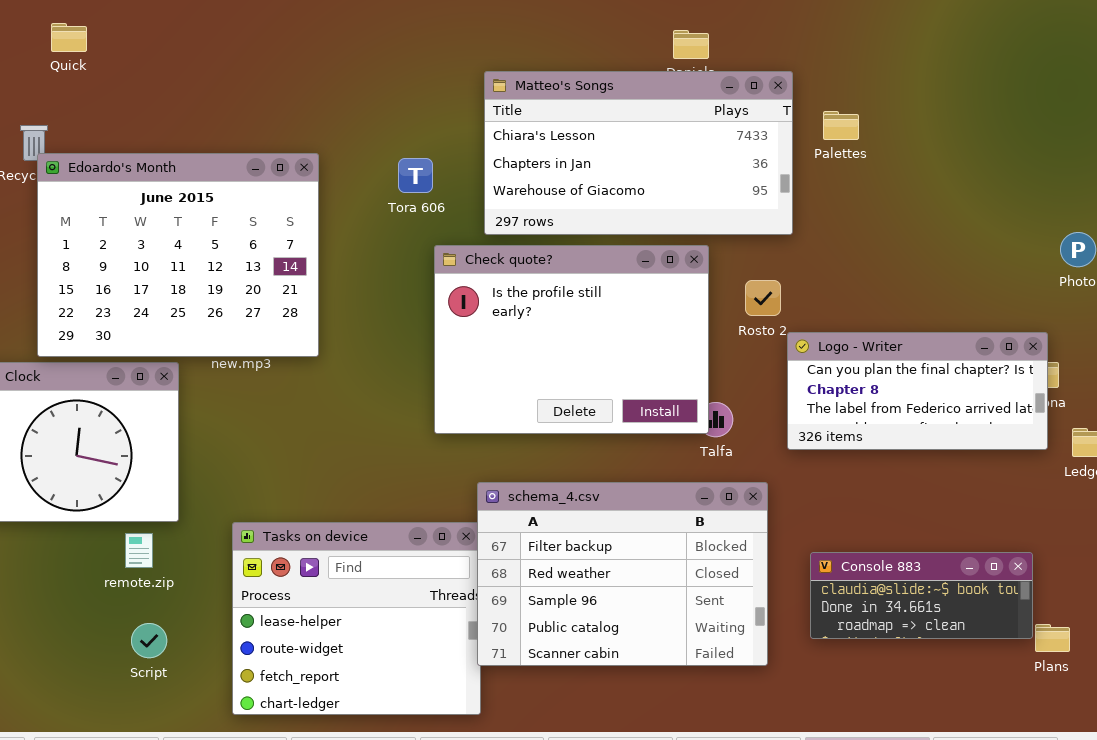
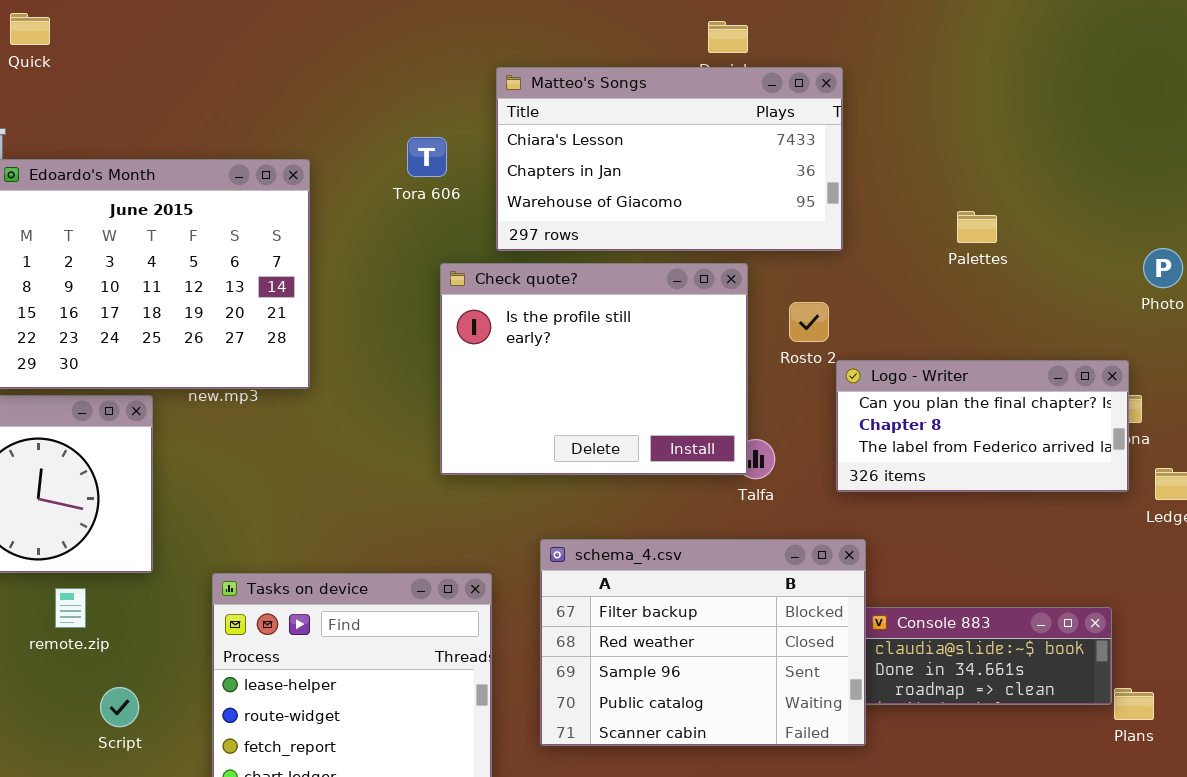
Palettes: [823,111,859,140] -> [957,211,997,243], moved
Tora 606: [398,158,433,193] -> [407,137,447,177], moved
schema_4.csv: [477,482,768,666] -> [540,539,866,746], moved
remote.zip: [125,533,153,568] -> [55,588,86,628], moved

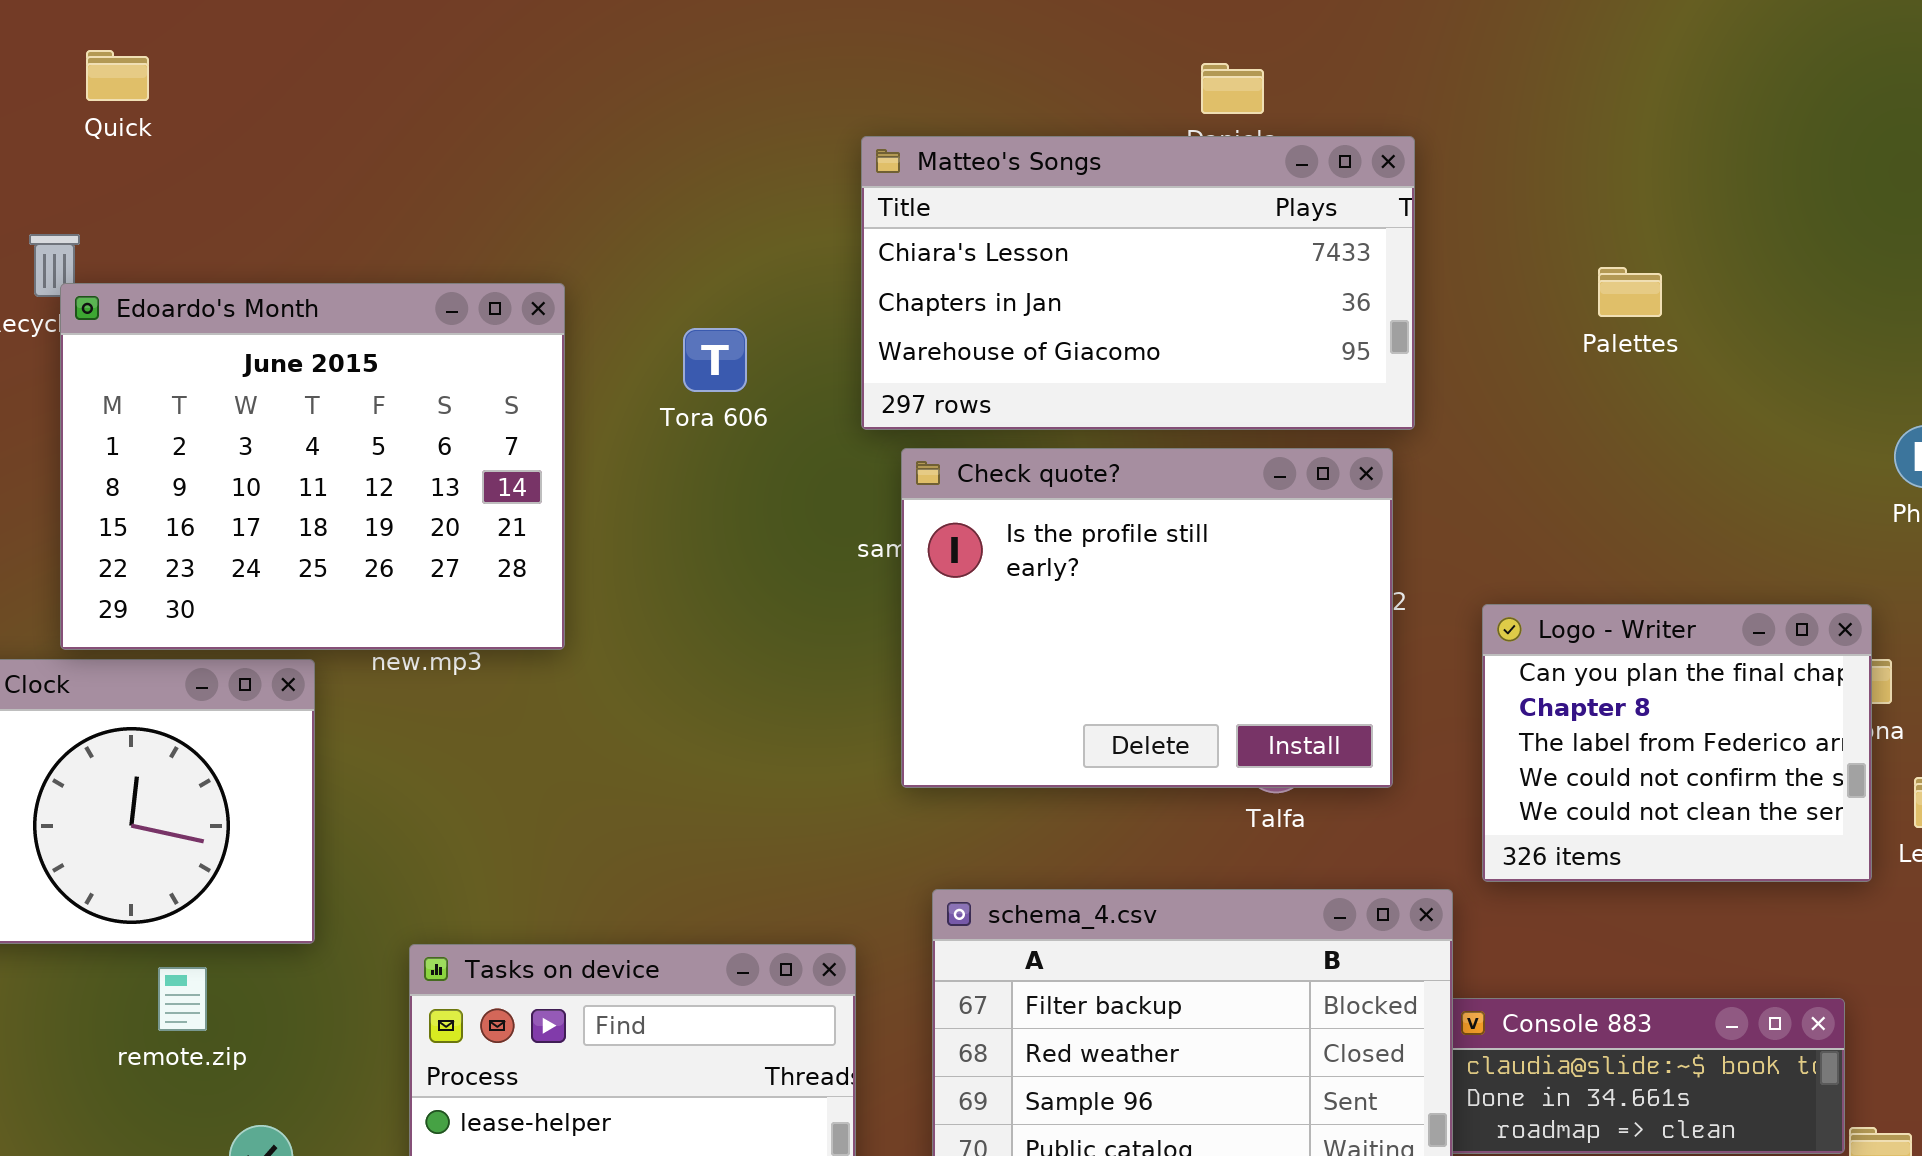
Tora 606: [407,137,447,177] -> [683,328,747,392], moved
Palettes: [957,211,997,243] -> [1598,267,1662,317], moved
Check quote?: [440,263,748,475] -> [901,448,1393,788], moved
Logo - Writer: [836,360,1129,492] -> [1482,604,1872,882], resized

